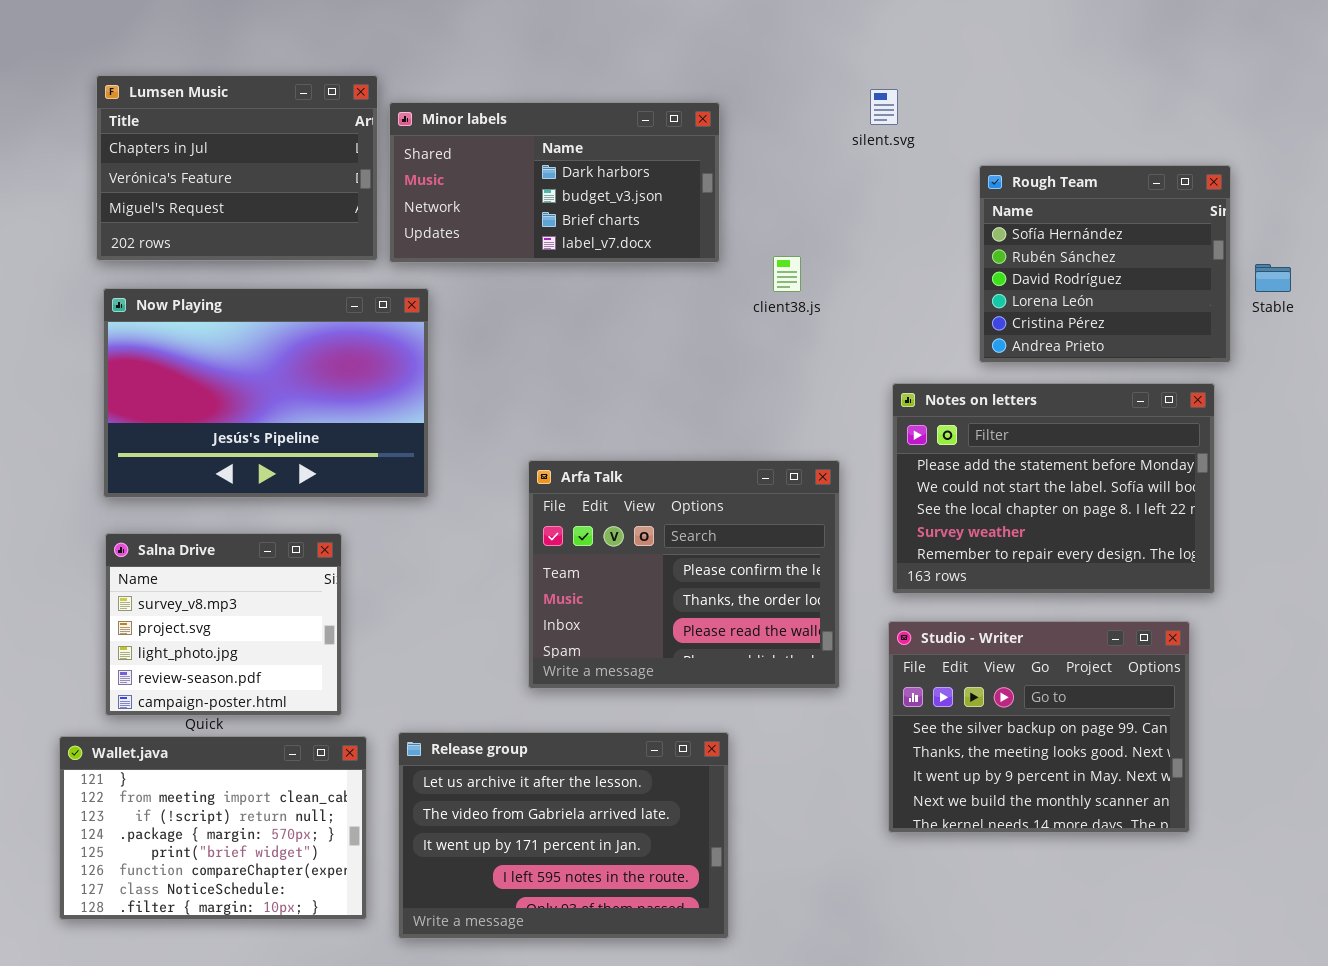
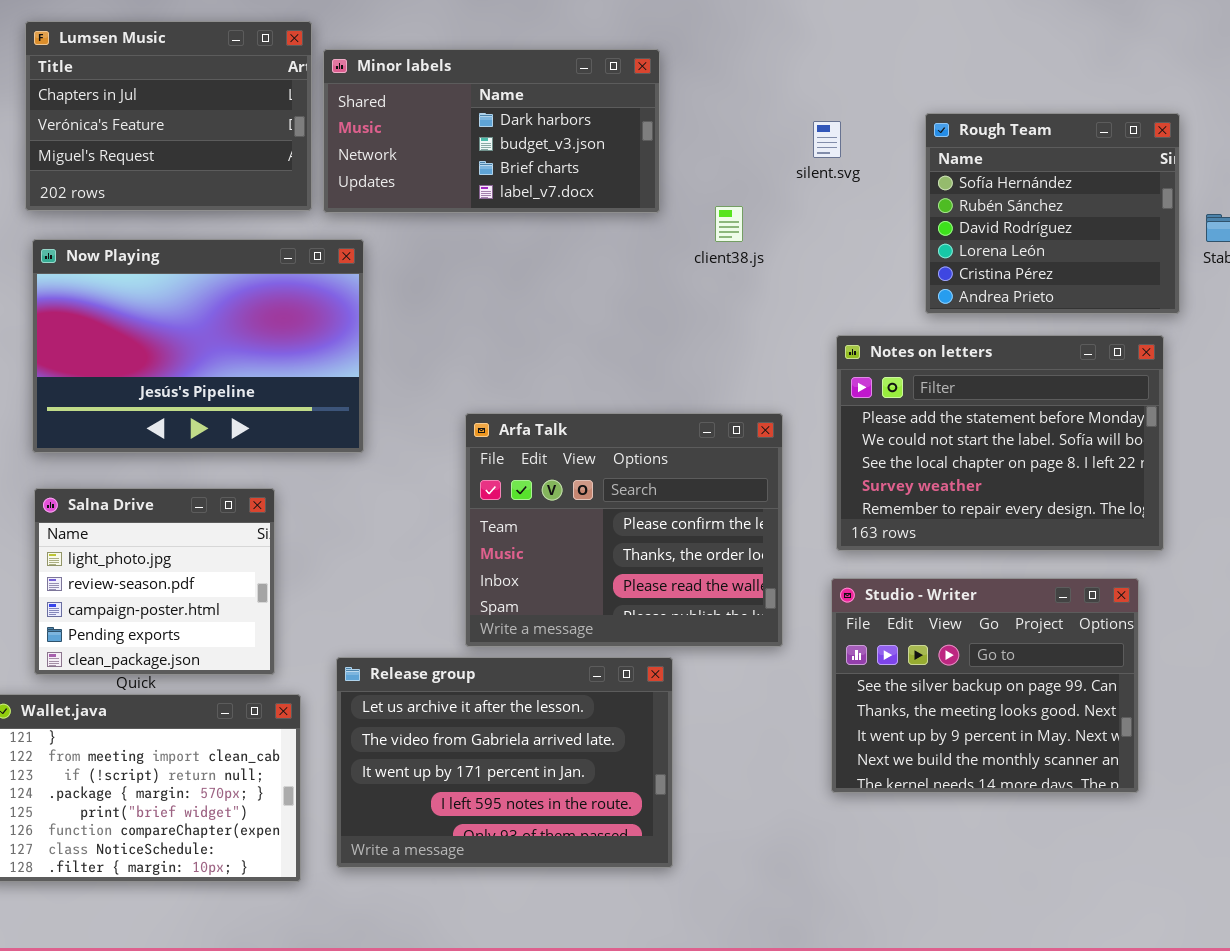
silent.svg: [870,89,898,125] -> [813,121,841,158], moved
Salna Drive: [105,533,342,716] -> [34,488,275,675], scrolled down 2 rows
Release group: [398,732,729,939] -> [336,657,673,868], moved

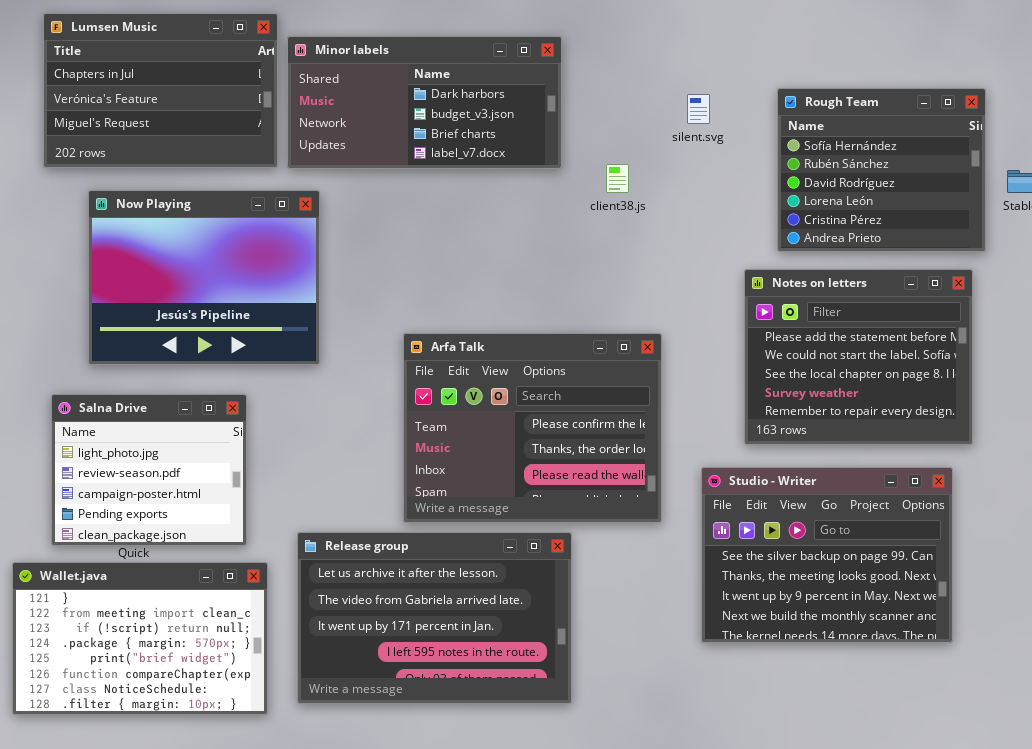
Now Playing: [32,239,364,453] -> [88,190,320,365], resized
Notes on letters: [836,335,1164,551] -> [744,269,973,445], resized

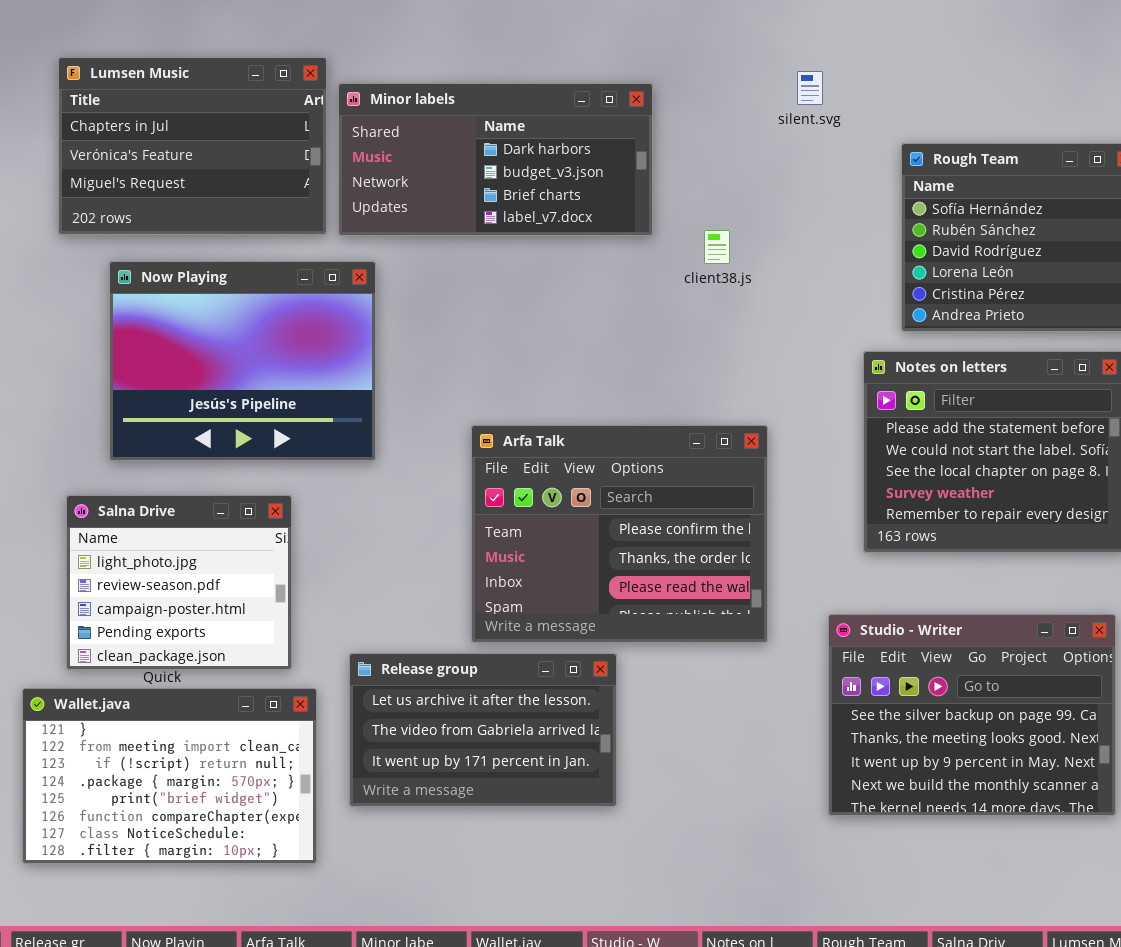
silent.svg: [687,94,710,124] -> [797,71,823,105], moved
Studio - Writer: [701,467,953,643] -> [828,614,1116,816], moved
Release group: [297,532,572,704] -> [349,653,617,807], resized

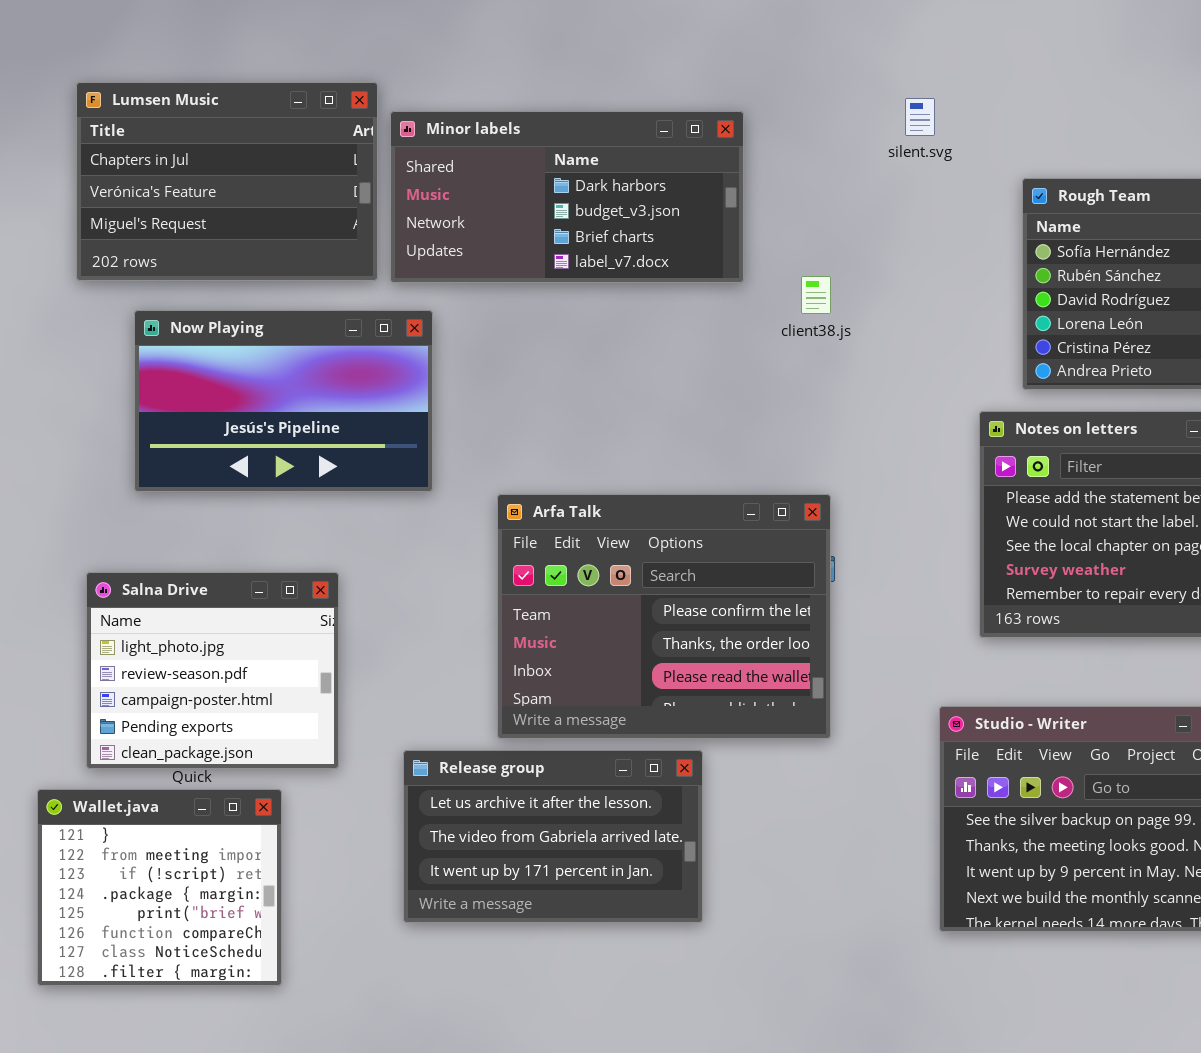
Now Playing: [109,261,376,461] -> [134,310,433,492], resized
Arfa Talk: [471,425,768,643] -> [497,494,831,739], moved
Wallet.java: [22,688,317,864] -> [37,789,282,986], resized

